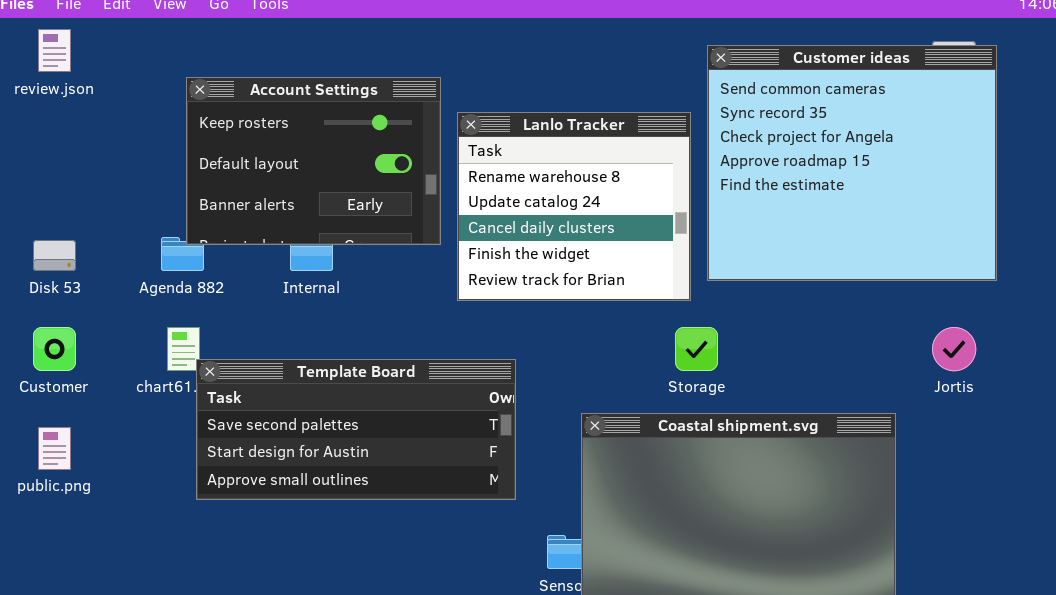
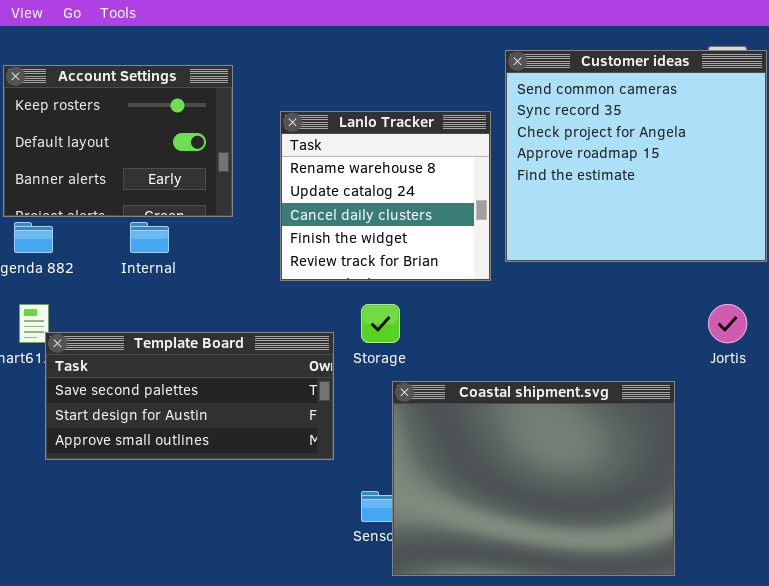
Account Settings: [186,77,441,245] -> [3,65,233,217], moved
Storage: [675,327,718,371] -> [361,304,400,343], moved

